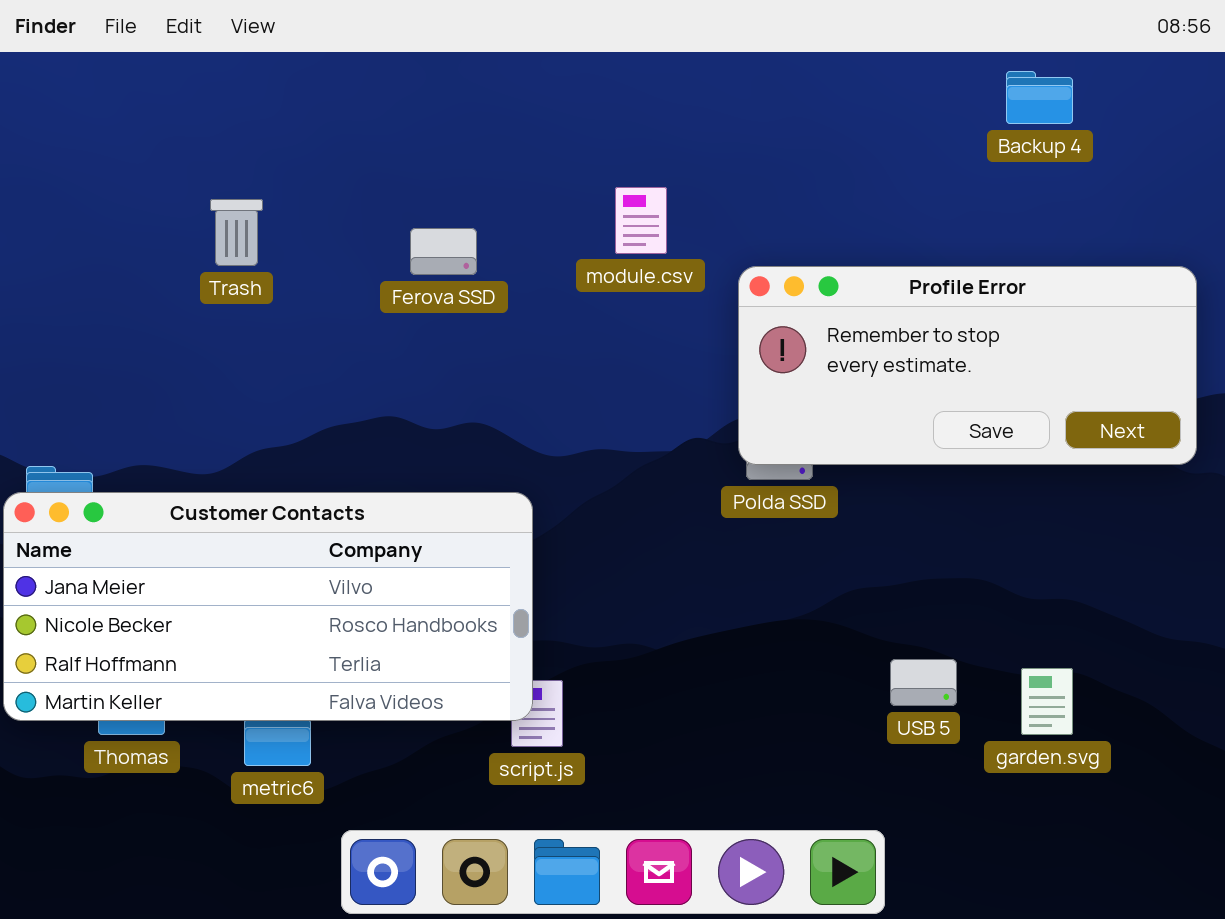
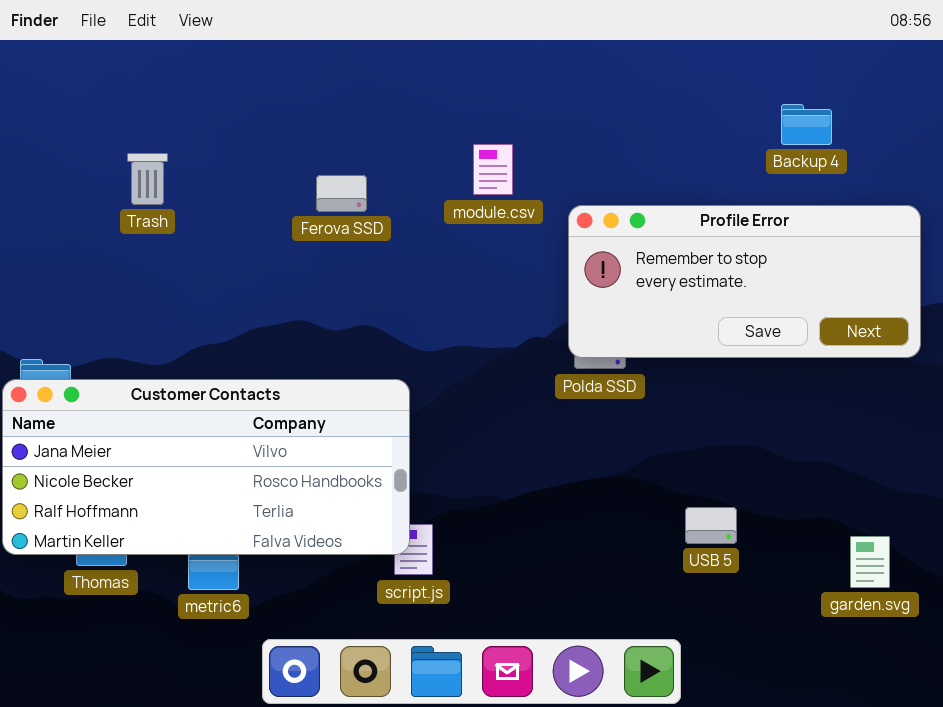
Backup 4: [1006,71,1073,124] -> [781,104,832,145], moved
Trash: [210,199,263,266] -> [127,153,168,205], moved
garden.svg: [1021,668,1073,735] -> [850,536,890,588], moved

